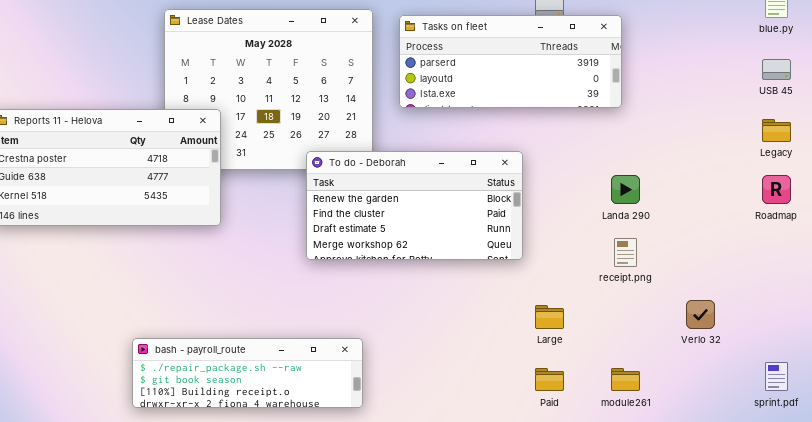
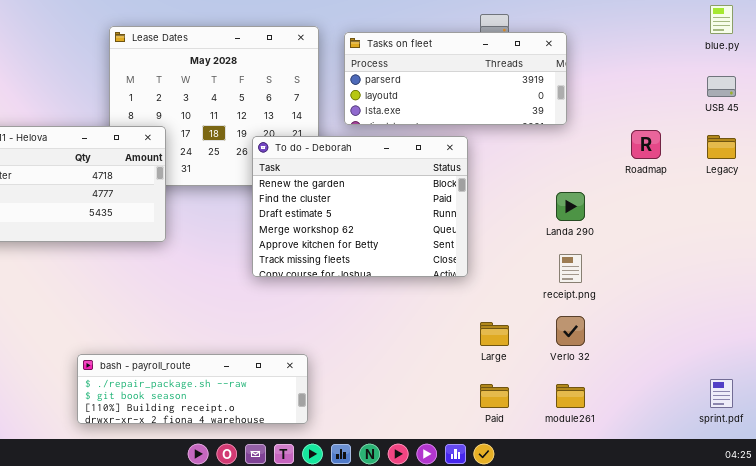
To do - Deborah: [306,151,523,260] -> [252,136,468,277], resized
Roadmap: [762,175,791,204] -> [631,130,661,159], moved
Verlo 32: [686,300,715,329] -> [556,316,585,346], moved

